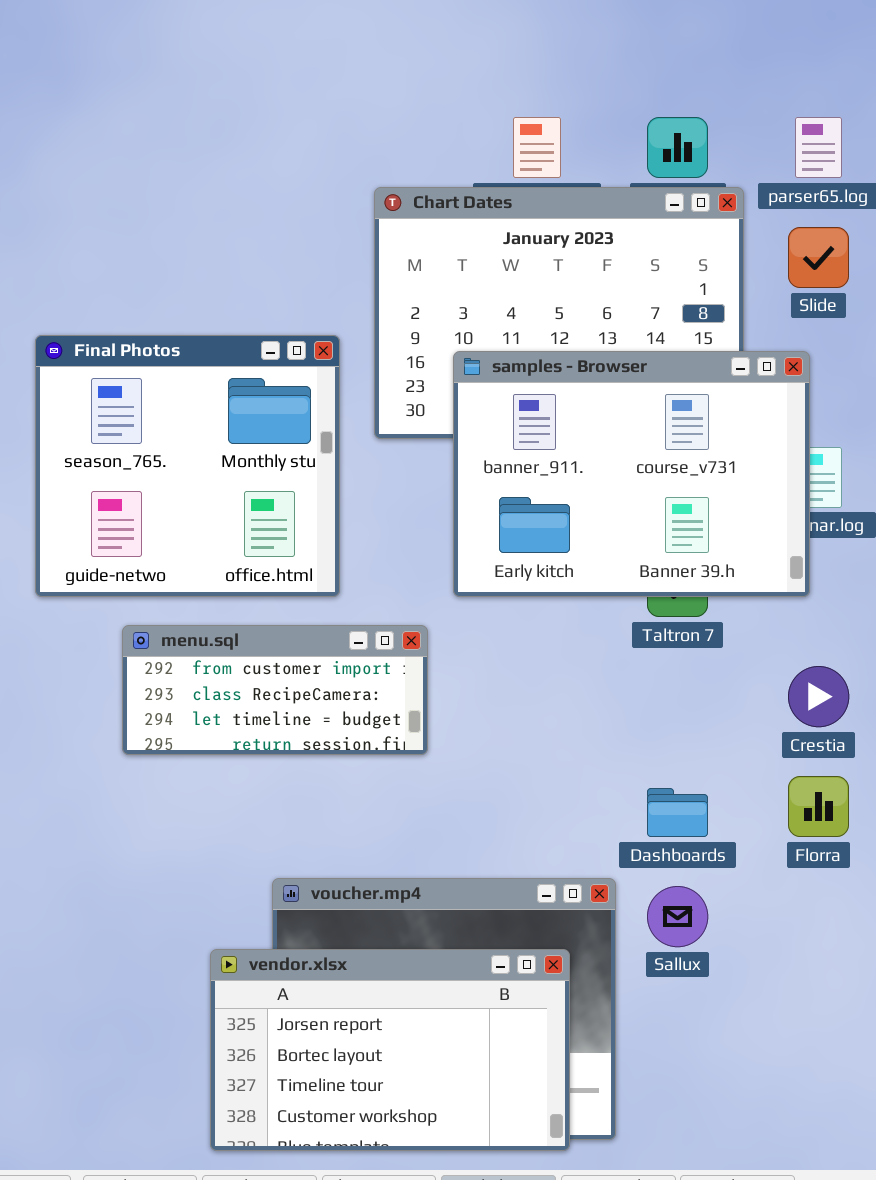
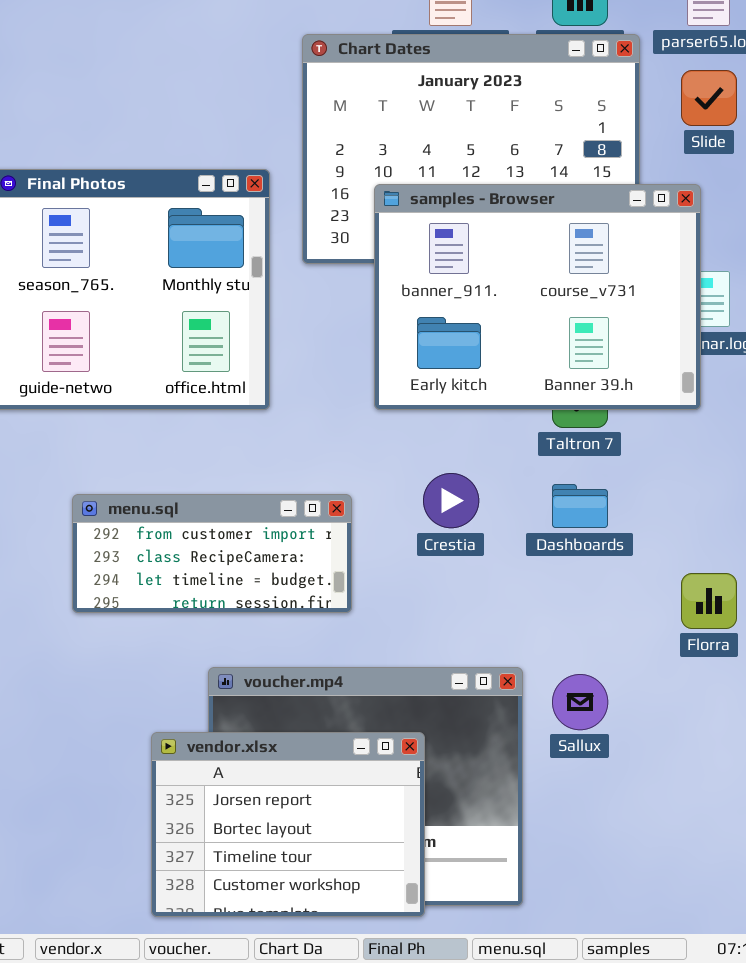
menu.sql: [122,625,428,755] -> [72,494,352,613], moved
Crestia: [788,666,849,727] -> [423,473,479,528], moved
Dashboards: [647,788,708,837] -> [552,484,608,528], moved
vendor.xlsx: [210,949,570,1151] -> [151,732,425,917], resized

